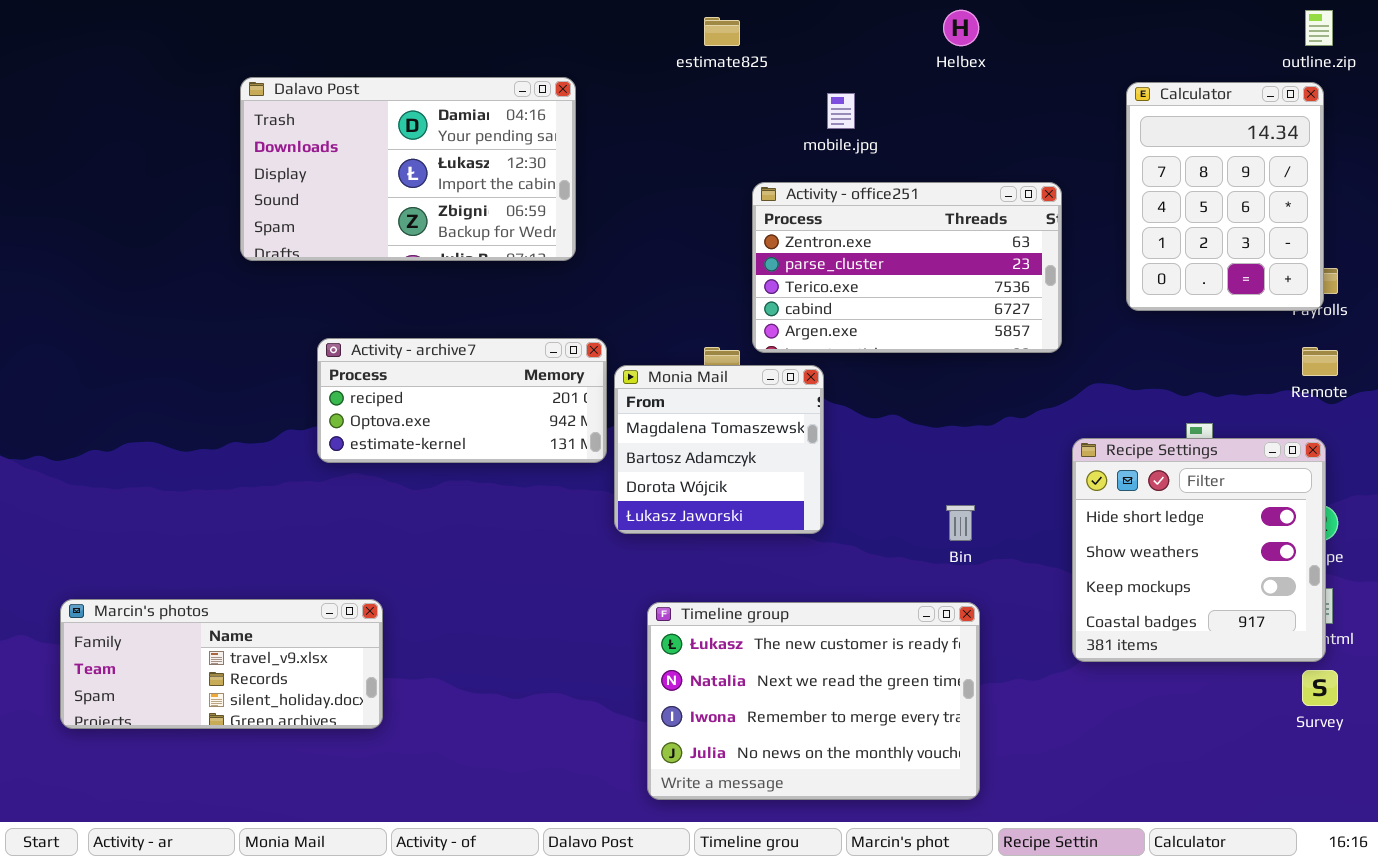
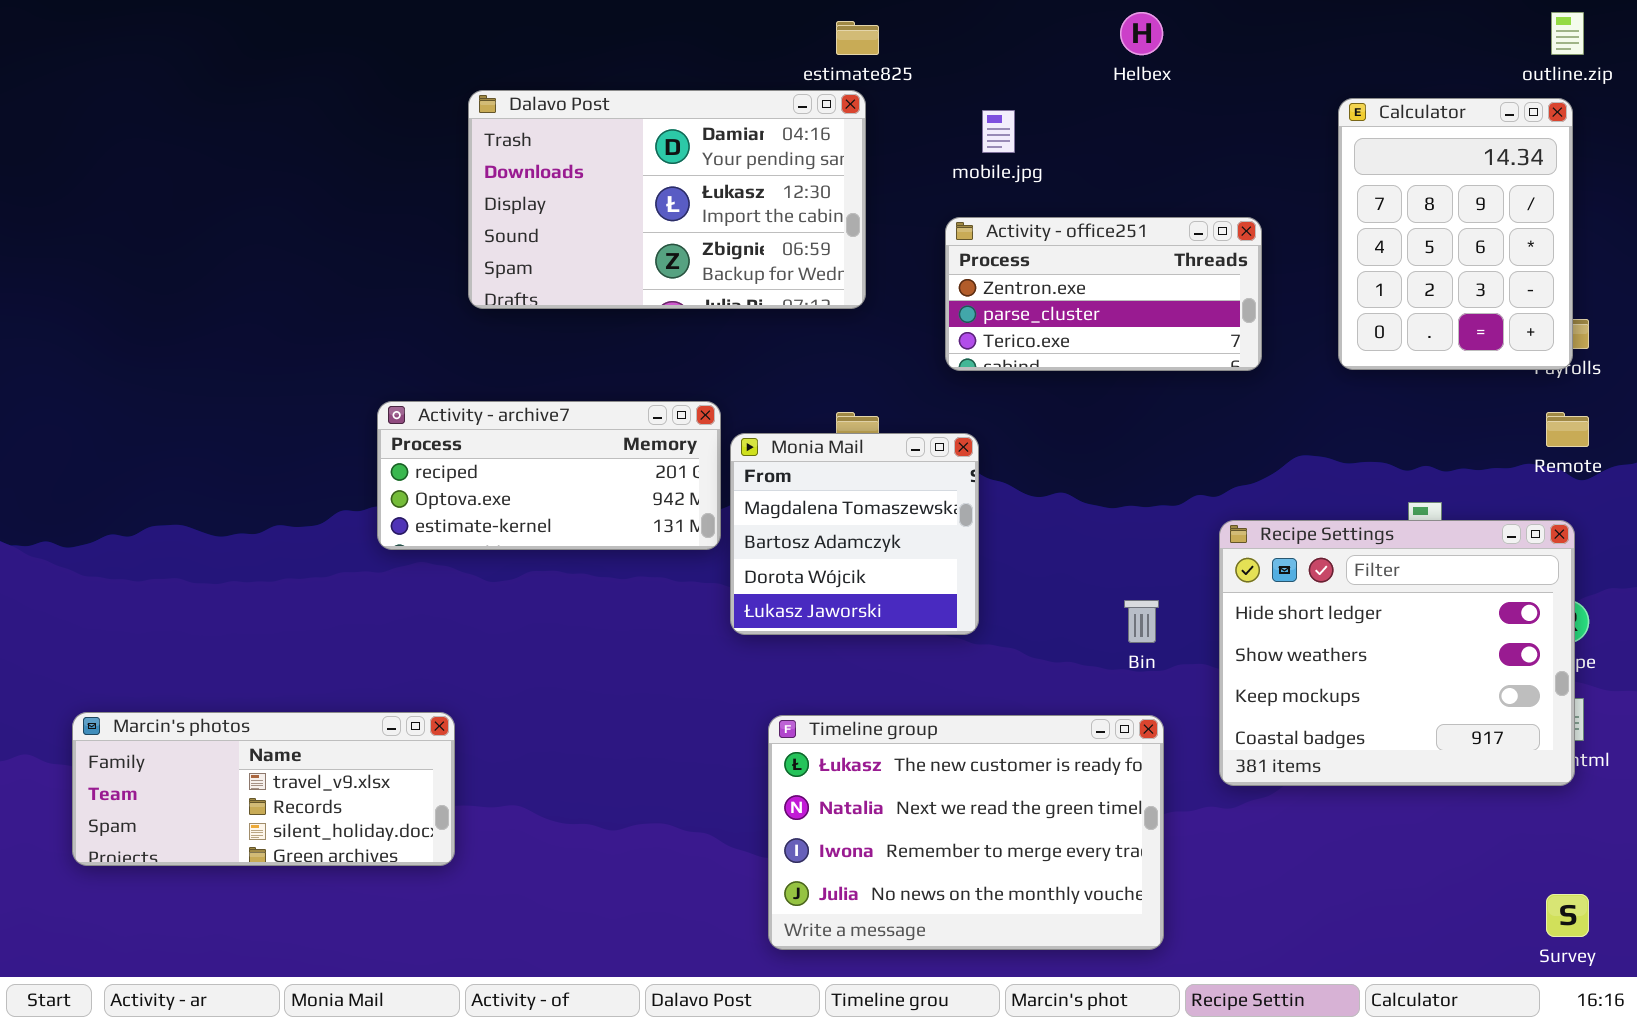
Dalavo Post: [240,77,576,261] -> [468,90,866,309], moved
Activity - office251: [752,182,1062,353] -> [945,217,1262,371], resized
Recipe Settings: [1072,438,1326,662] -> [1219,520,1575,786], resized
Survey: [1302,670,1338,706] -> [1546,894,1589,937], moved

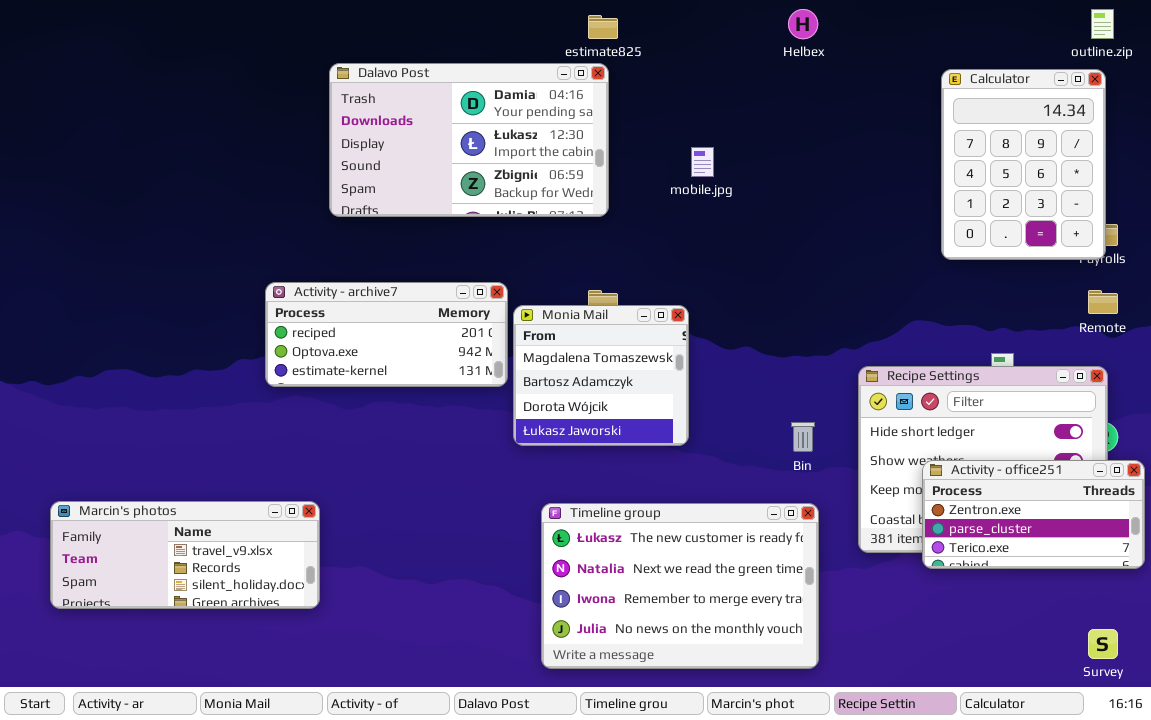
mobile.jpg: [982,110,1015,153] -> [691,147,714,177], moved
Activity - office251: [945,217,1262,371] -> [922,460,1145,569], moved

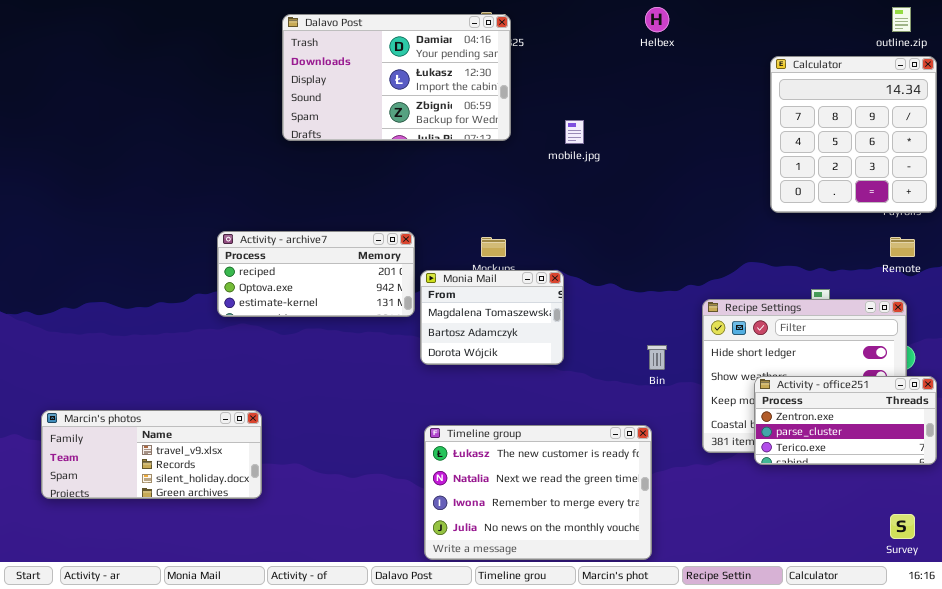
Dalavo Post: [329,63,609,217] -> [282,14,511,141], moved
Calculator: [941,69,1106,260] -> [770,56,937,213], resized
Monia Mail: [513,305,689,446] -> [420,270,564,365], resized
Timeline group: [541,503,819,669] -> [424,425,652,560], moved

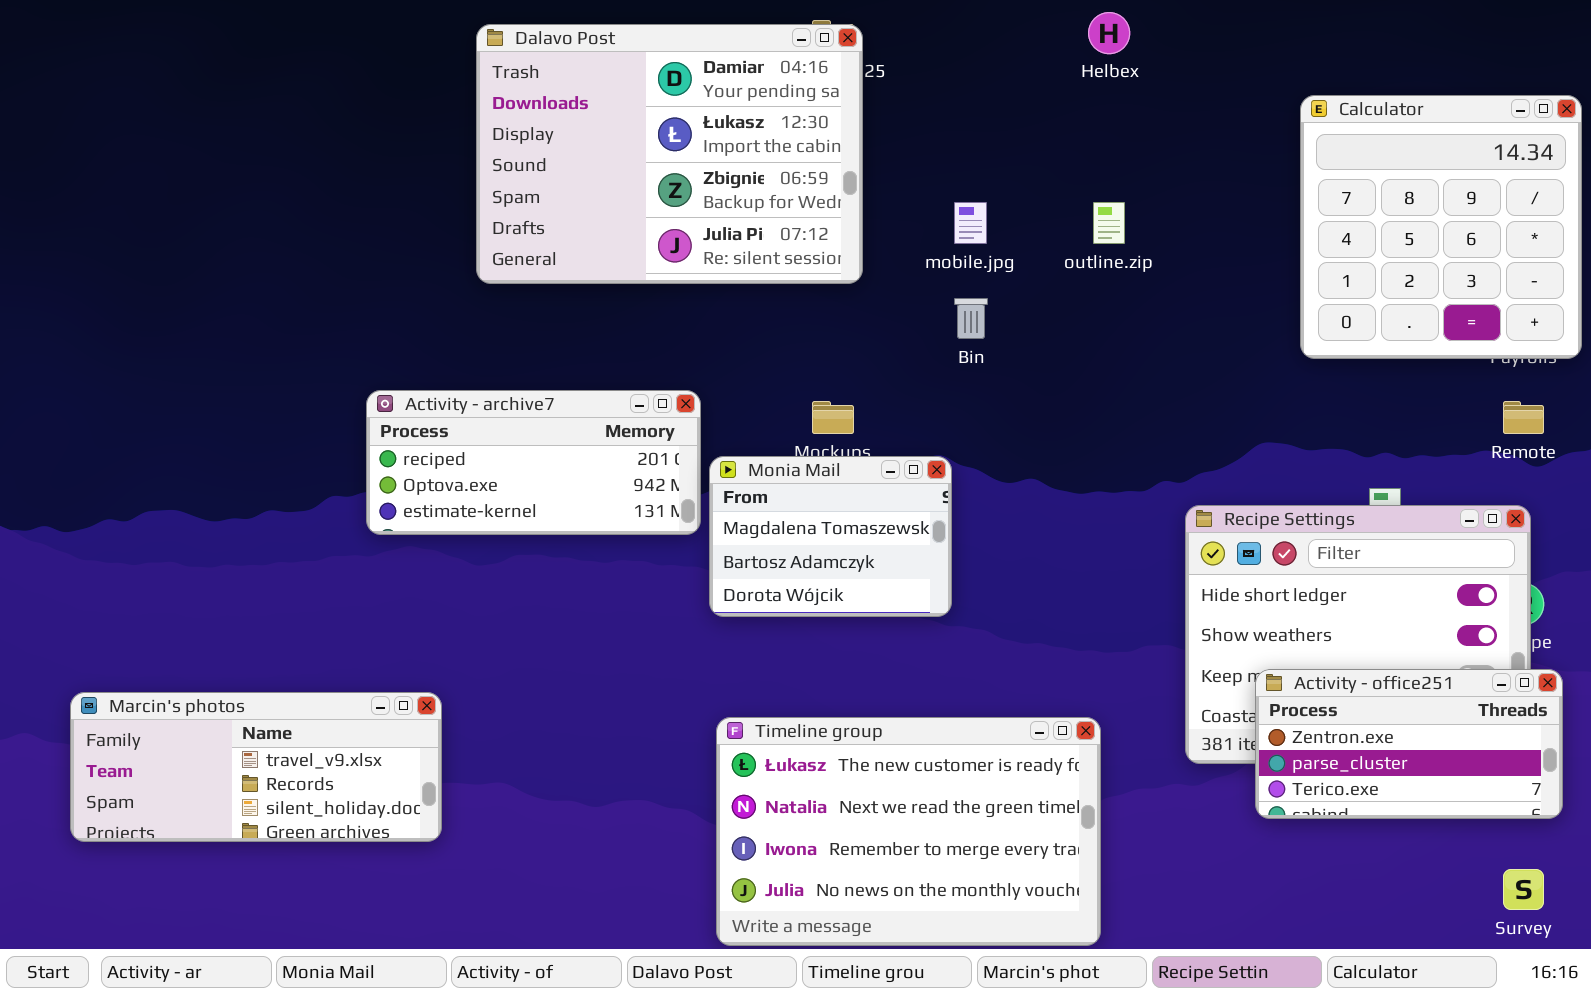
outline.zip: [892,7,911,32] -> [1093,202,1125,244], moved
Dalavo Post: [282,14,511,141] -> [476,24,863,284], resized
Bin: [647,345,667,370] -> [954,298,988,339], moved
Activity - office251: [754,376,937,465] -> [1255,669,1563,819], moved

